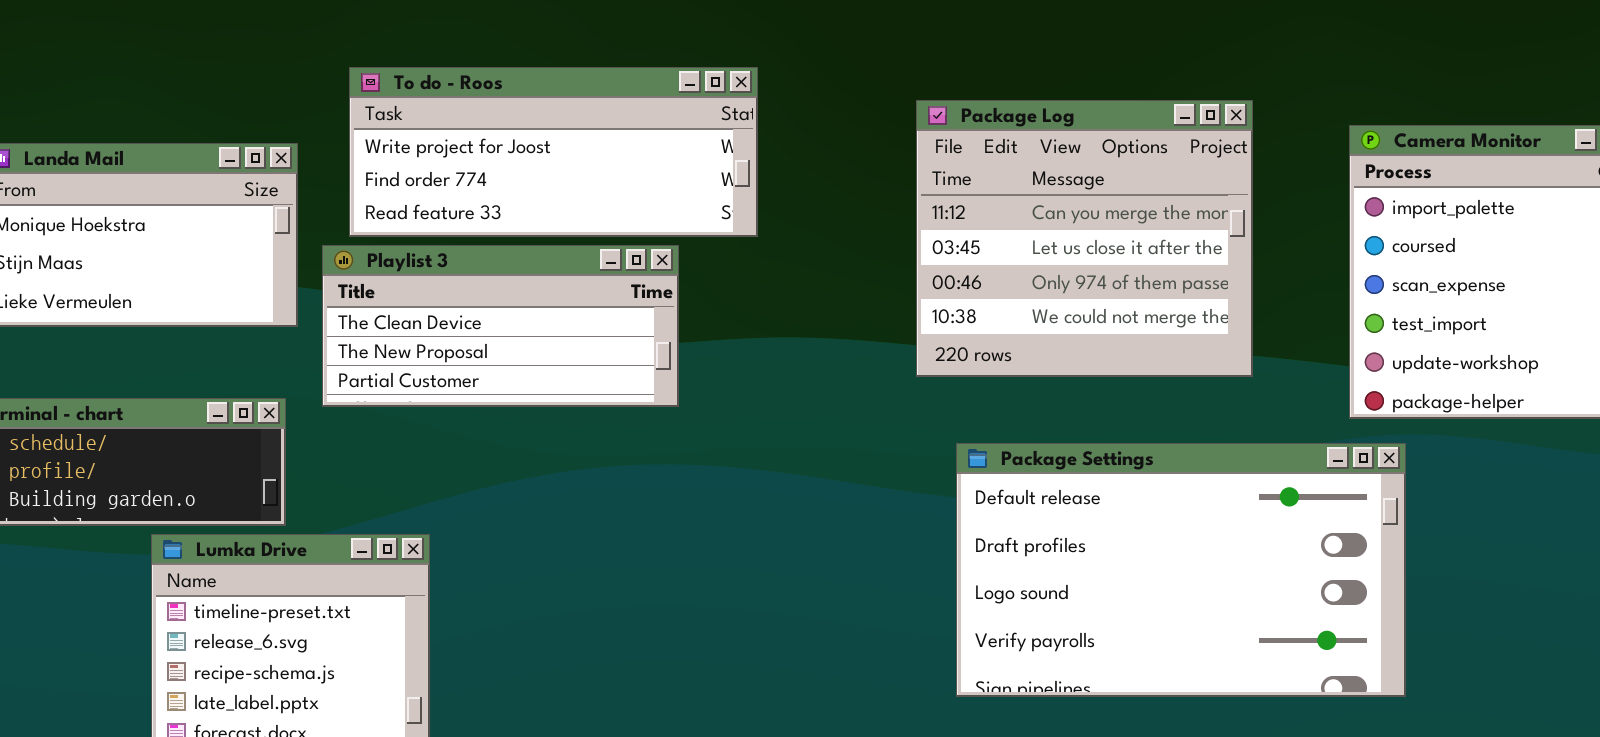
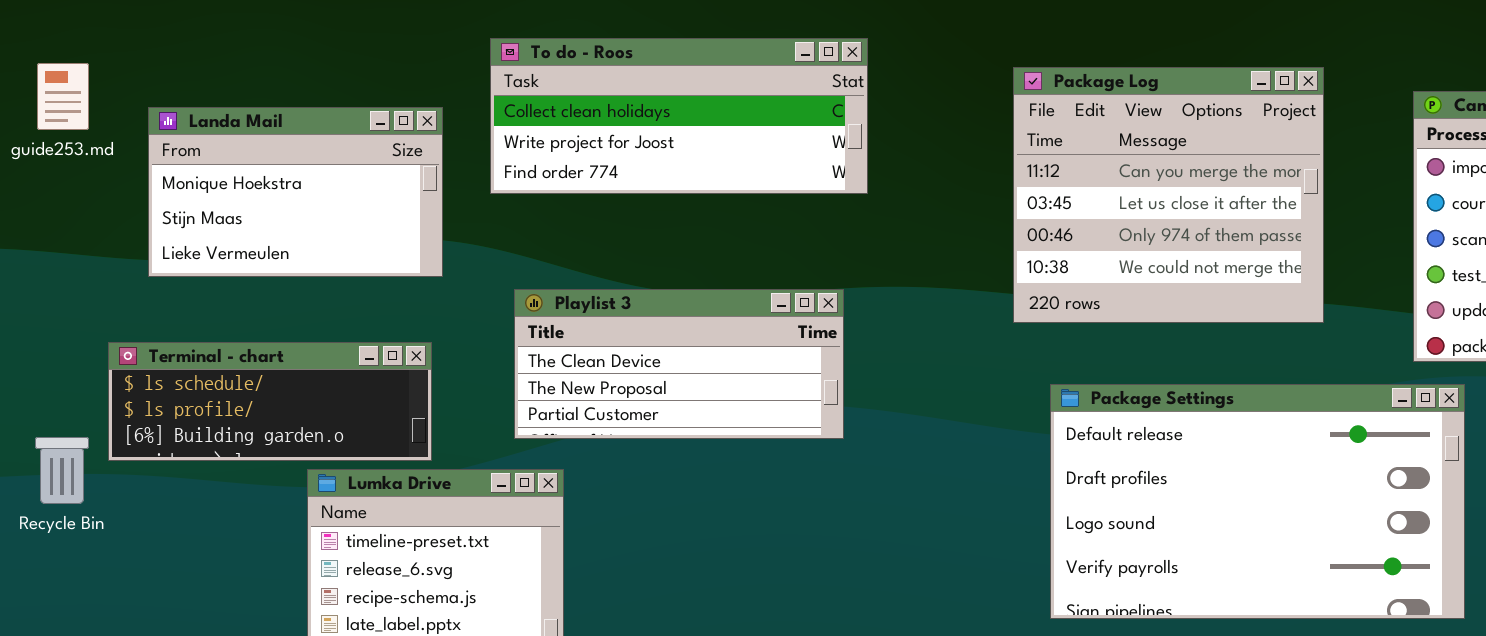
To do - Roos: [349,67,758,237] -> [490,38,868,194], scrolled up 1 row
Playlist 3: [322,245,679,407] -> [514,289,844,439], moved

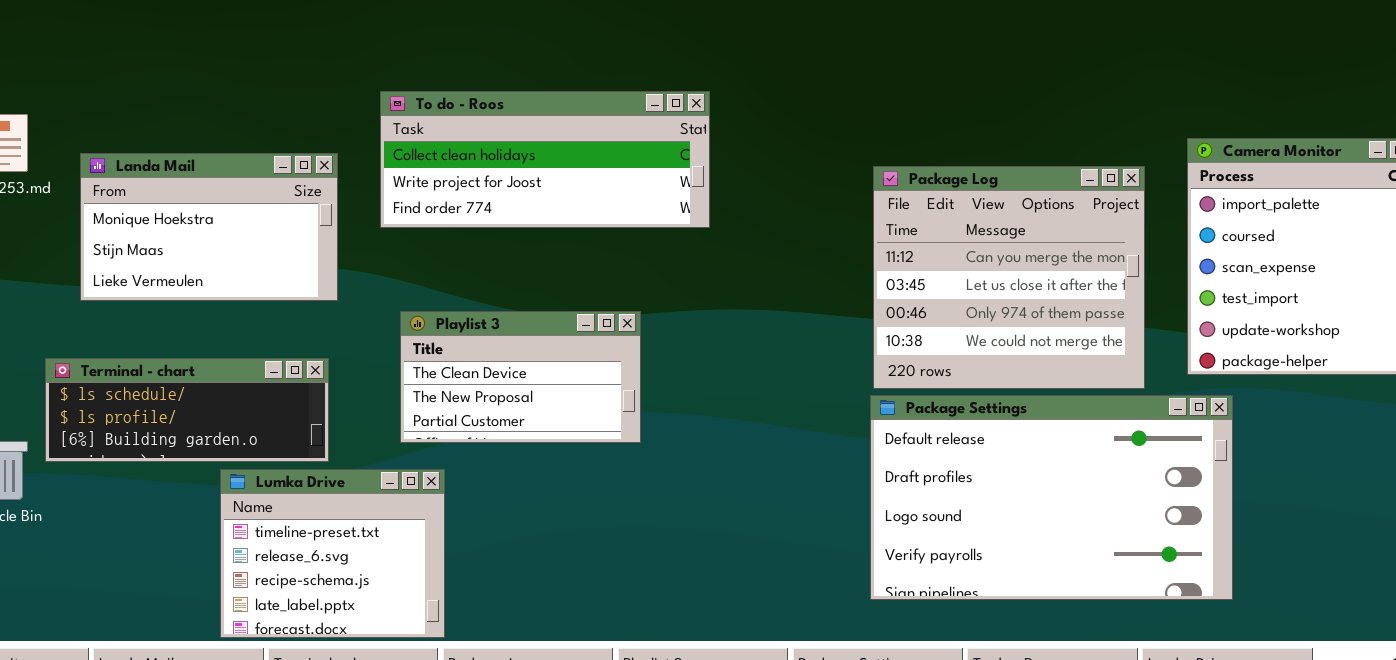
Package Log: [1013,67,1324,323] -> [873,166,1145,389], moved
Playlist 3: [514,289,844,439] -> [400,311,641,443], resized

